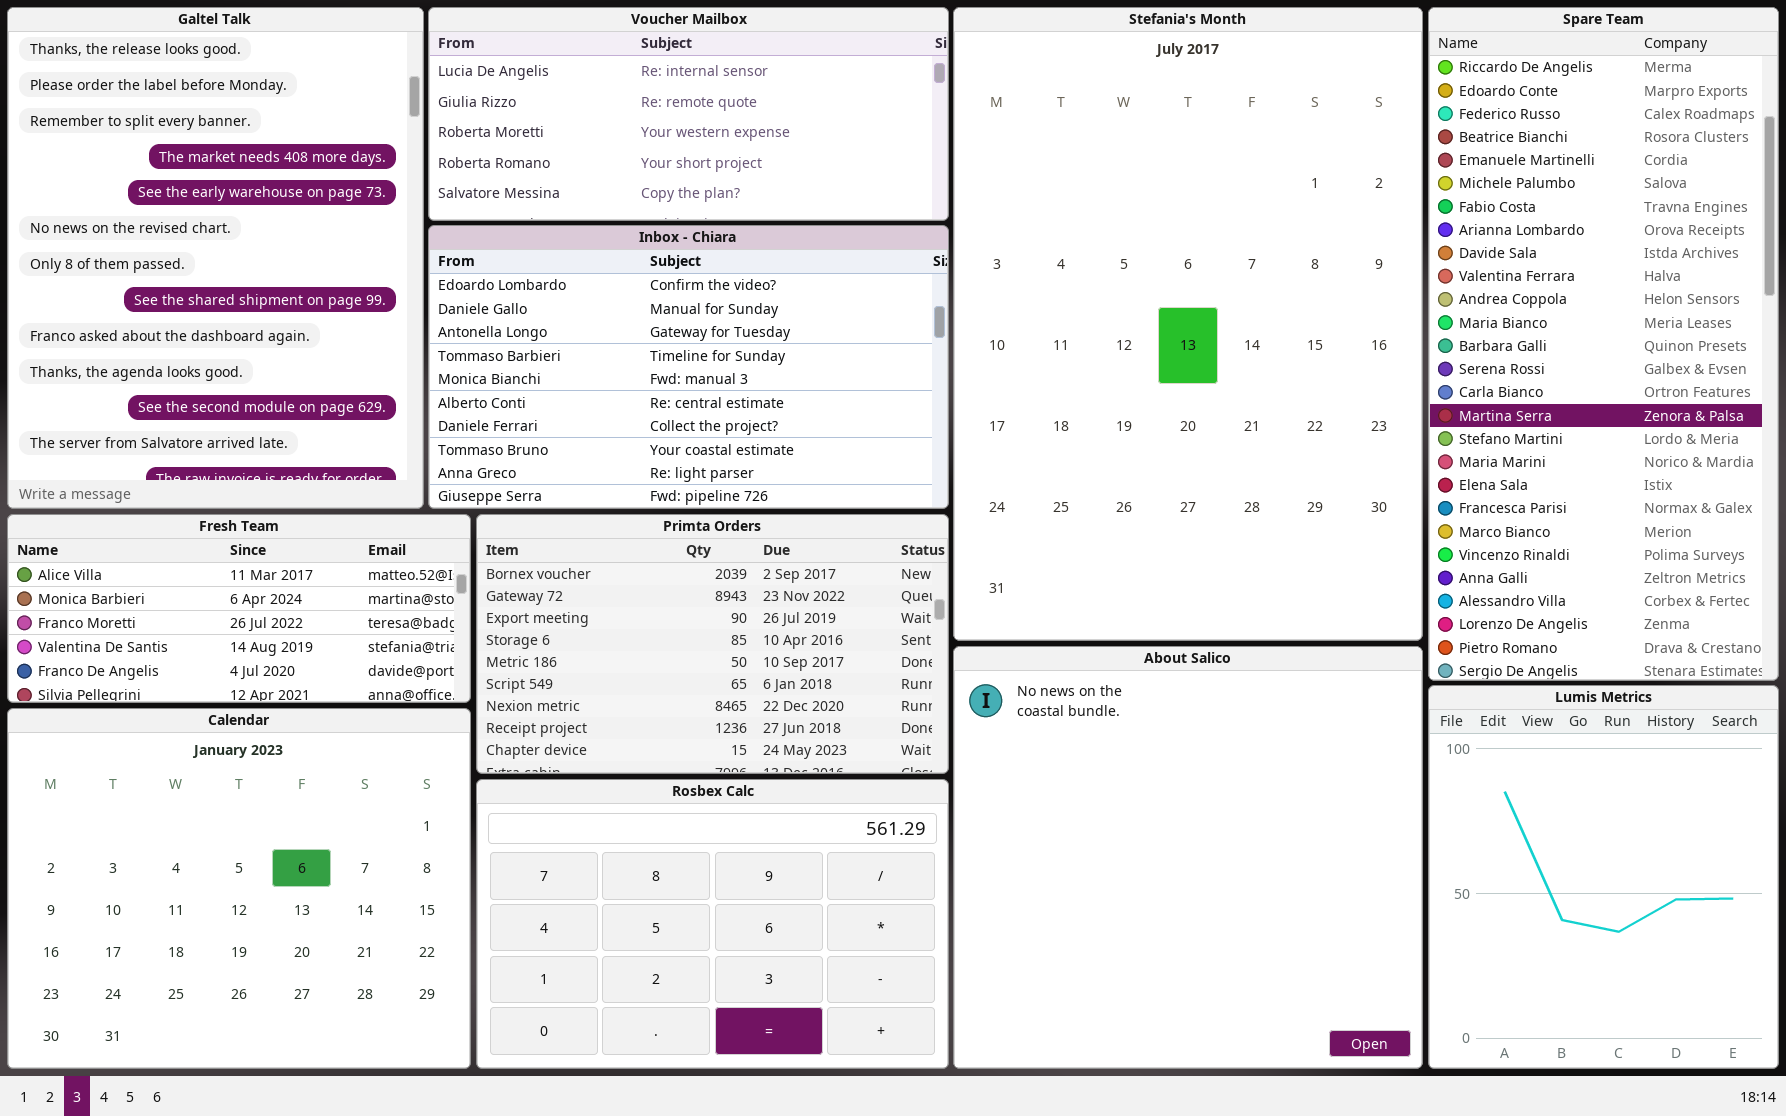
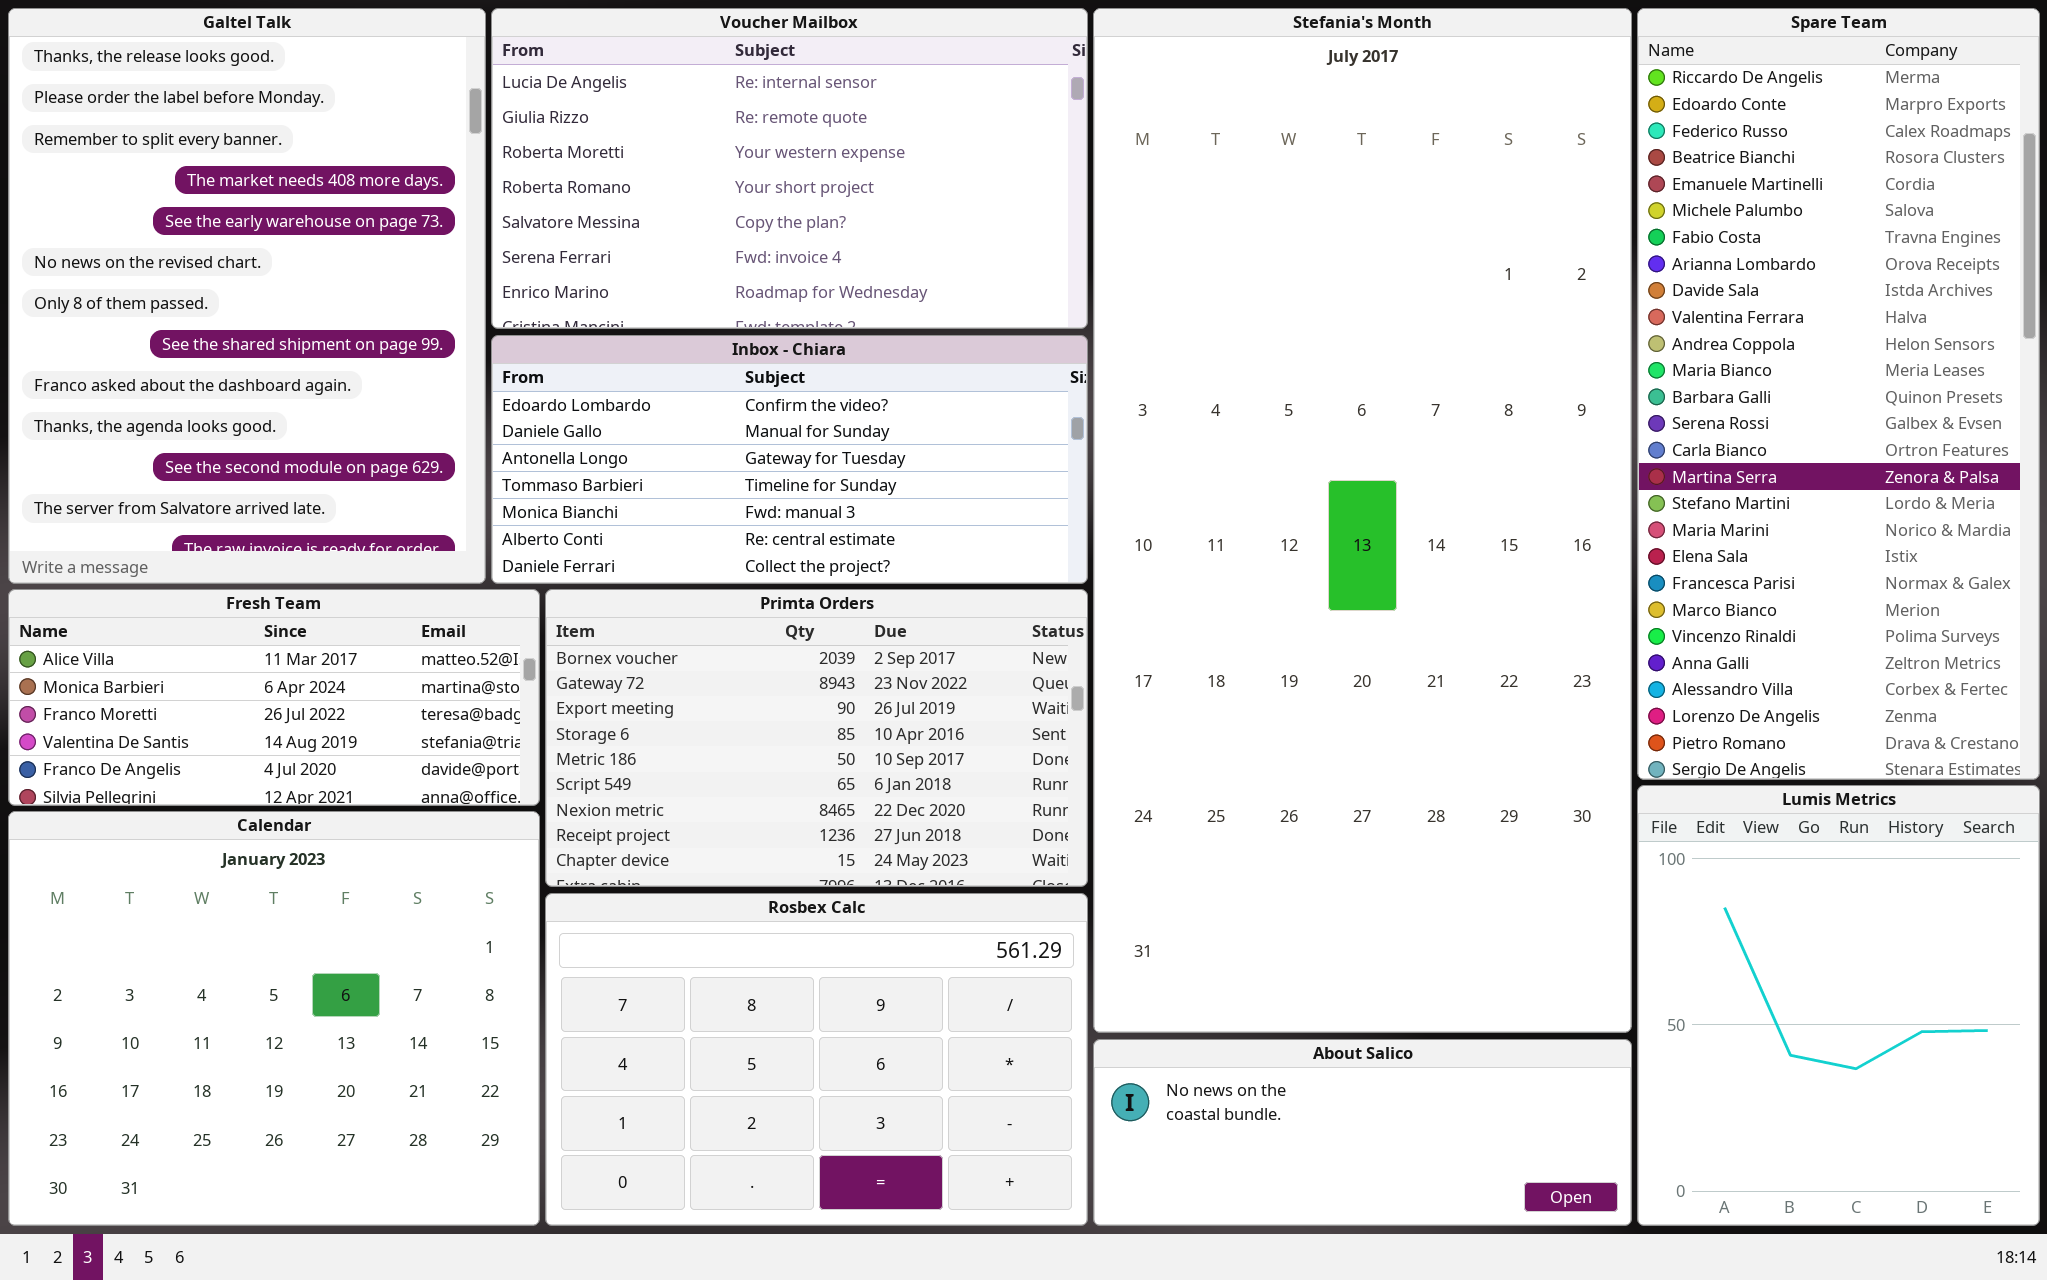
Voucher Mailbox: [428,7,949,221] -> [491,8,1088,329], resized
Stefania's Month: [953,7,1423,641] -> [1093,8,1632,1033], resized
Inbox - Chiara: [428,225,949,509] -> [491,335,1088,584], resized
About Salico: [953,646,1423,1069] -> [1093,1039,1632,1226], resized

